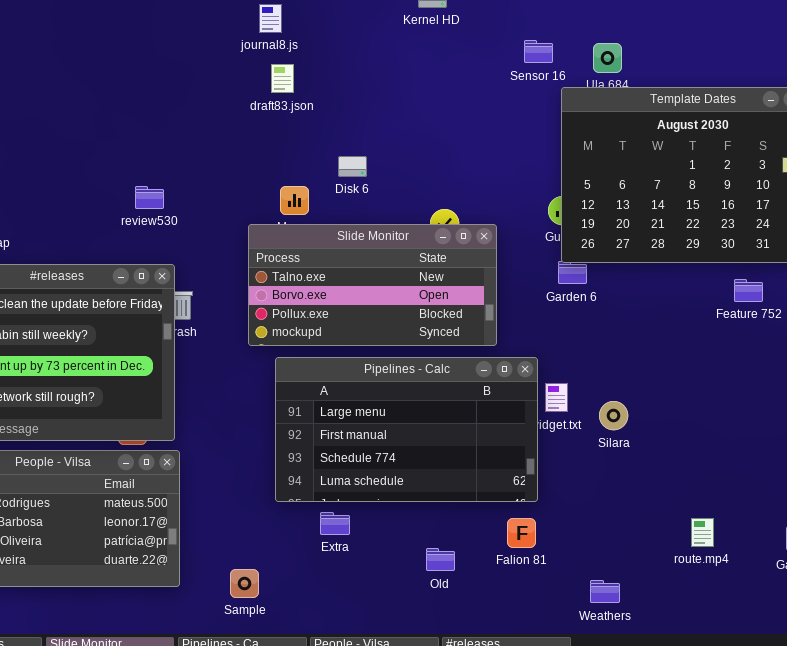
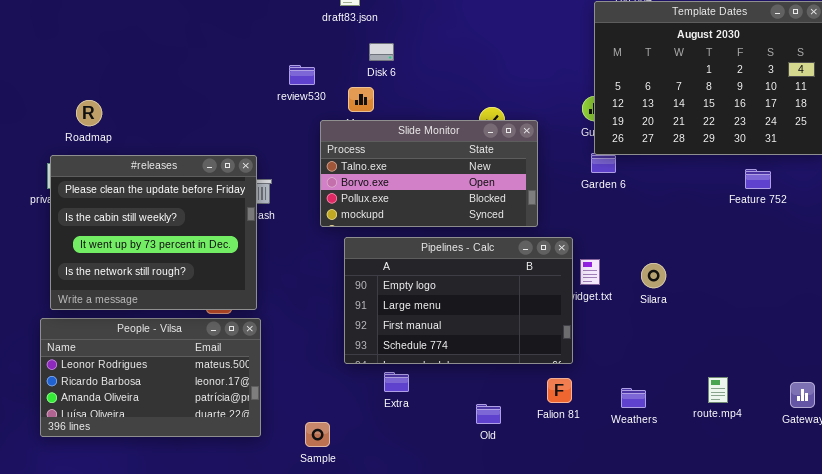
Disk 6: [338,156,367,177] -> [369,43,394,61], moved
review530: [135,186,164,209] -> [289,65,315,85], moved
Pipelines - Calc: [275,357,538,502] -> [344,237,573,364], scrolled up 1 row
Silara: [599,401,628,430] -> [641,263,666,288], moved
Weathers: [590,580,620,603] -> [621,388,646,408], moved

